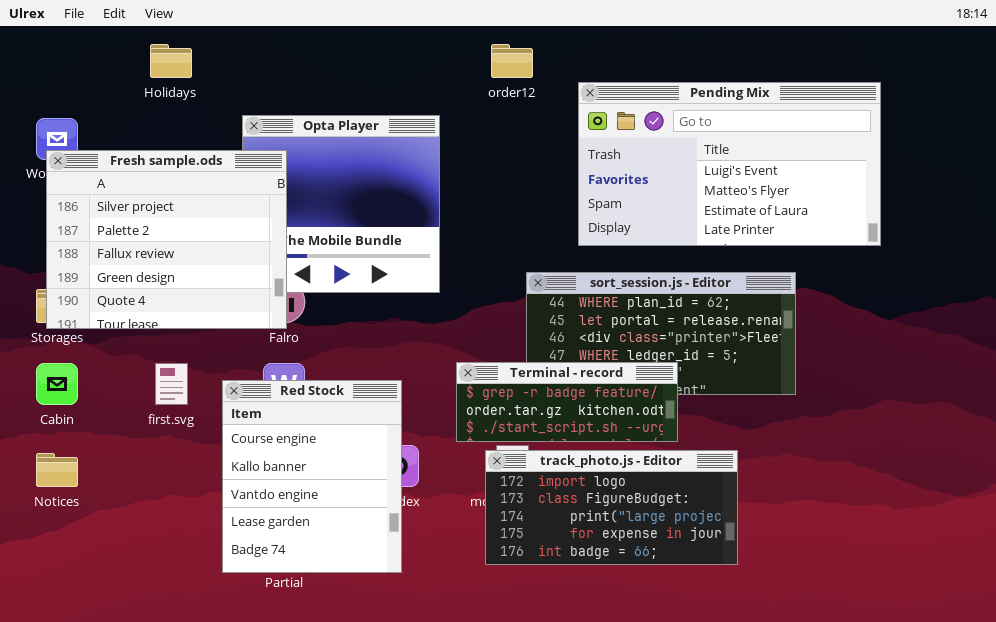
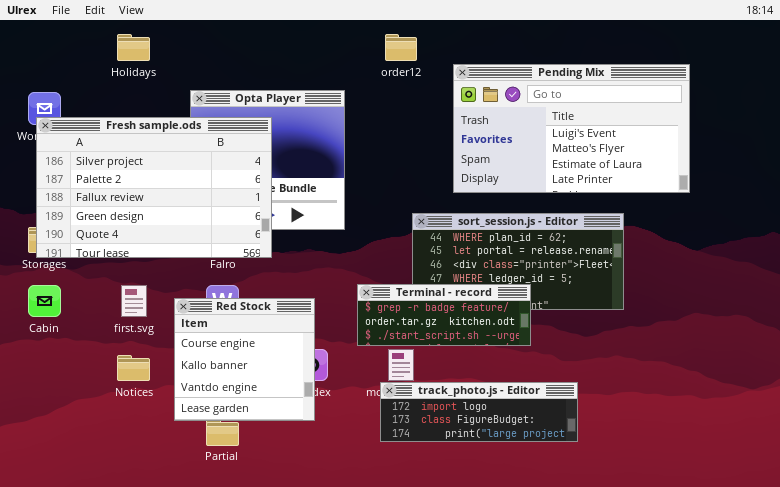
Fresh sample.ods: [46,150,287,329] -> [36,117,272,258], resized
Red Stock: [222,380,402,573] -> [174,298,315,421], resized
track_photo.js - Editor: [485,450,738,565] -> [380,382,578,442], resized
Notices: [36,453,78,487] -> [117,355,150,381], moved

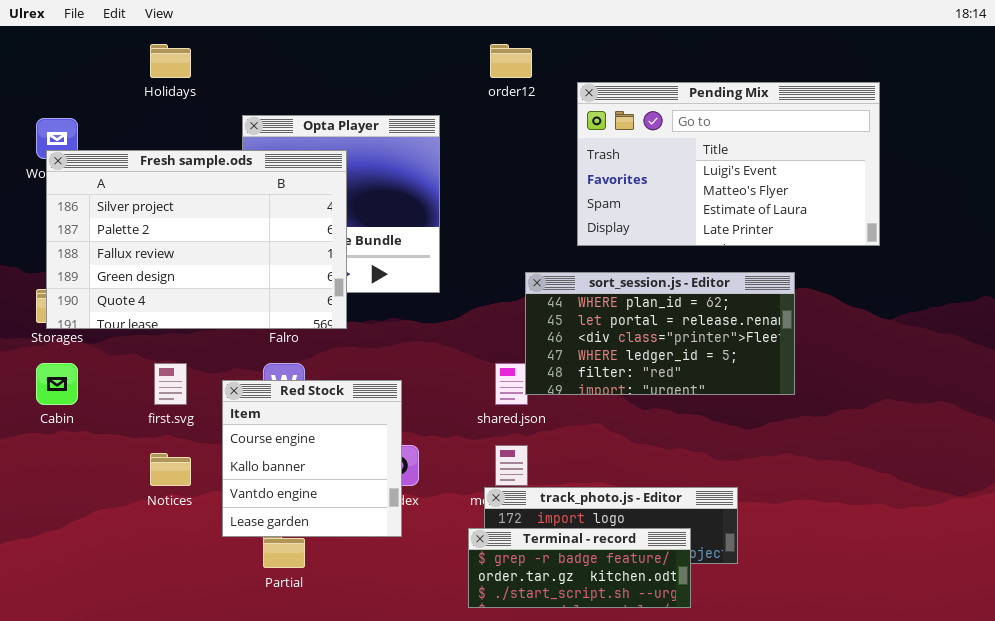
Terminal - record: [357,284,531,346] -> [468,528,691,608], moved

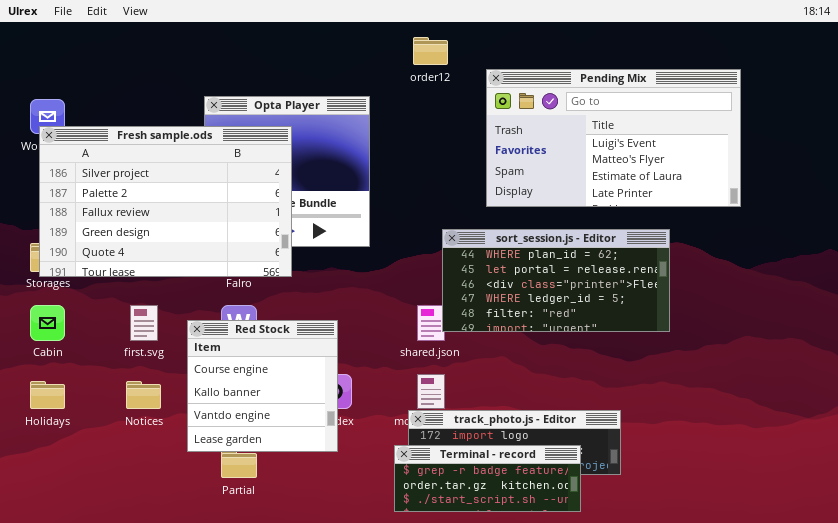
Holidays: [150,44,191,78] -> [30,381,65,409], moved

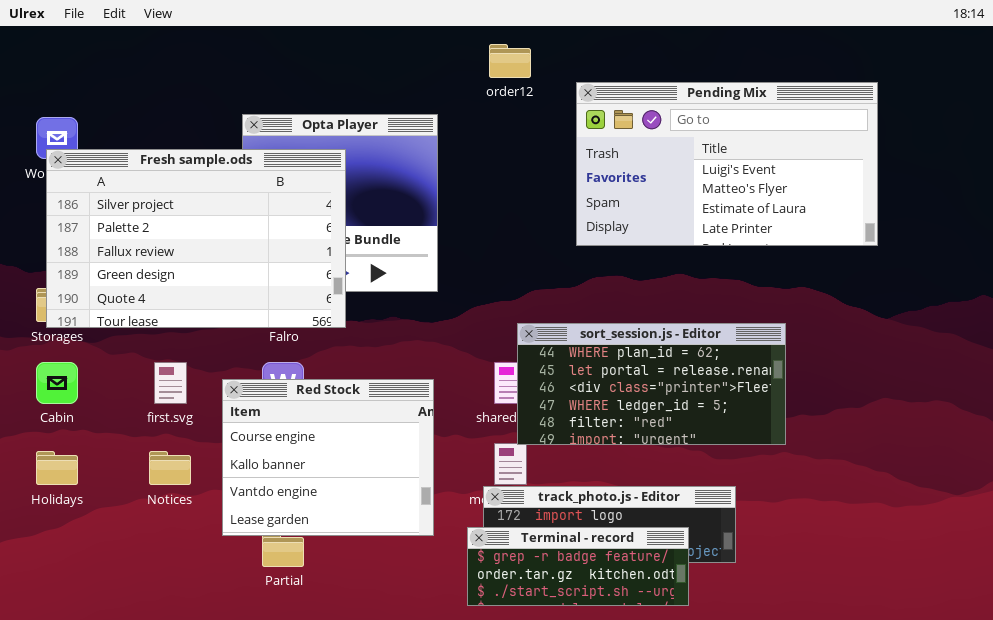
sort_session.js - Editor: [442,229,670,332] -> [517,323,786,445], moved
Red Stock: [187,320,338,452] -> [222,379,434,536], resized

